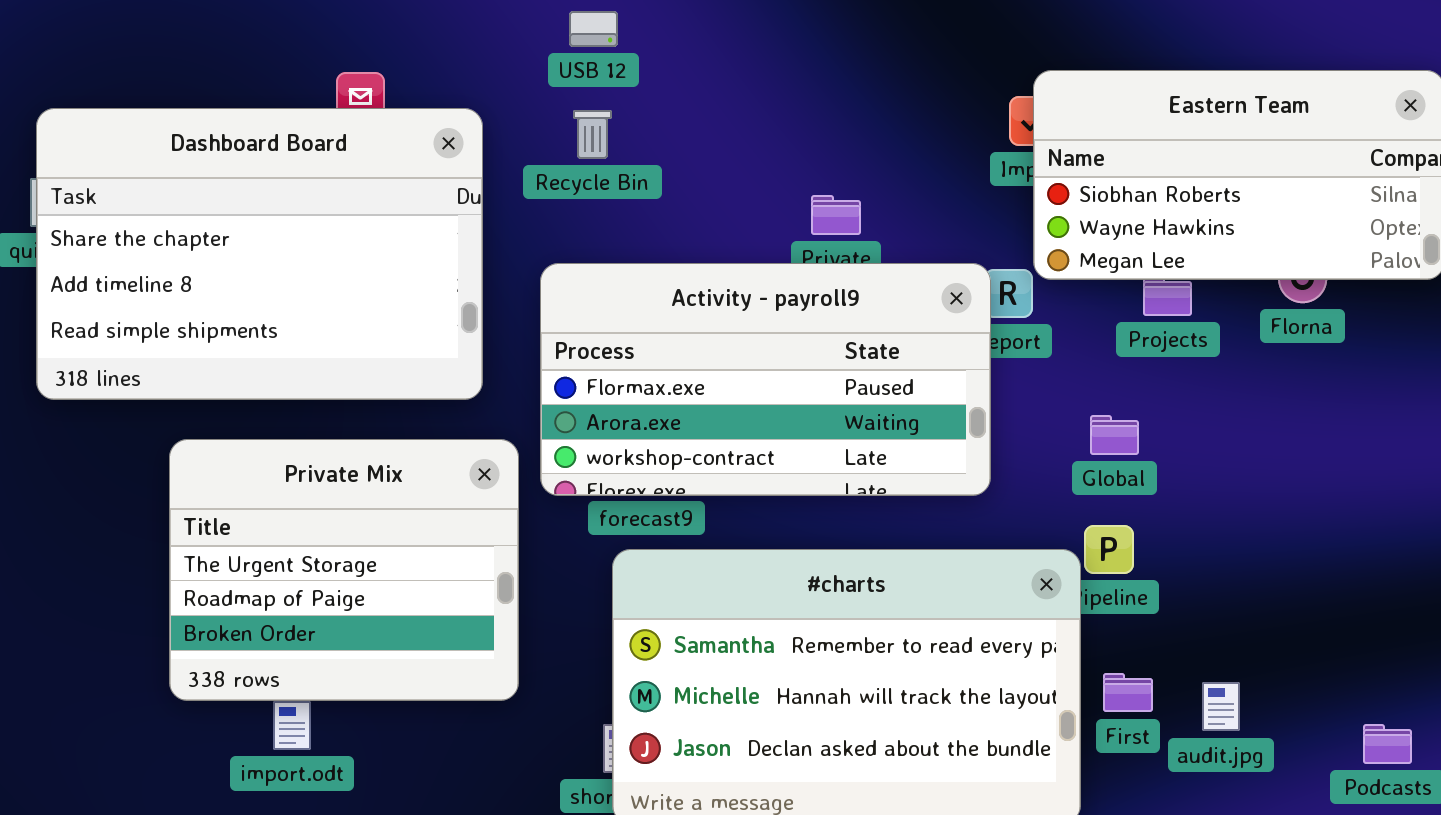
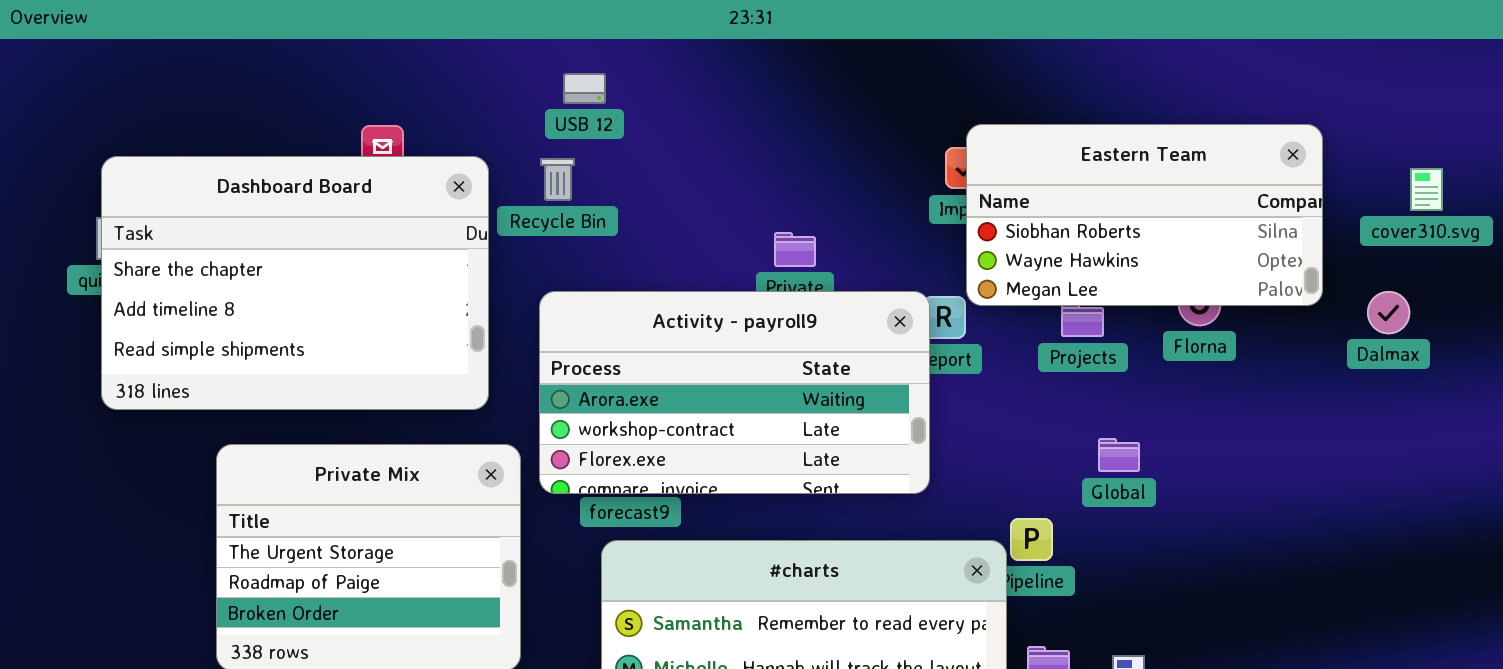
Recycle Bin: [573,110,612,159] -> [540,158,575,201], moved
Activity - payroll9: [540,263,991,496] -> [539,291,930,494], scrolled down 1 row
Global: [1090,415,1139,455] -> [1098,438,1140,472], moved

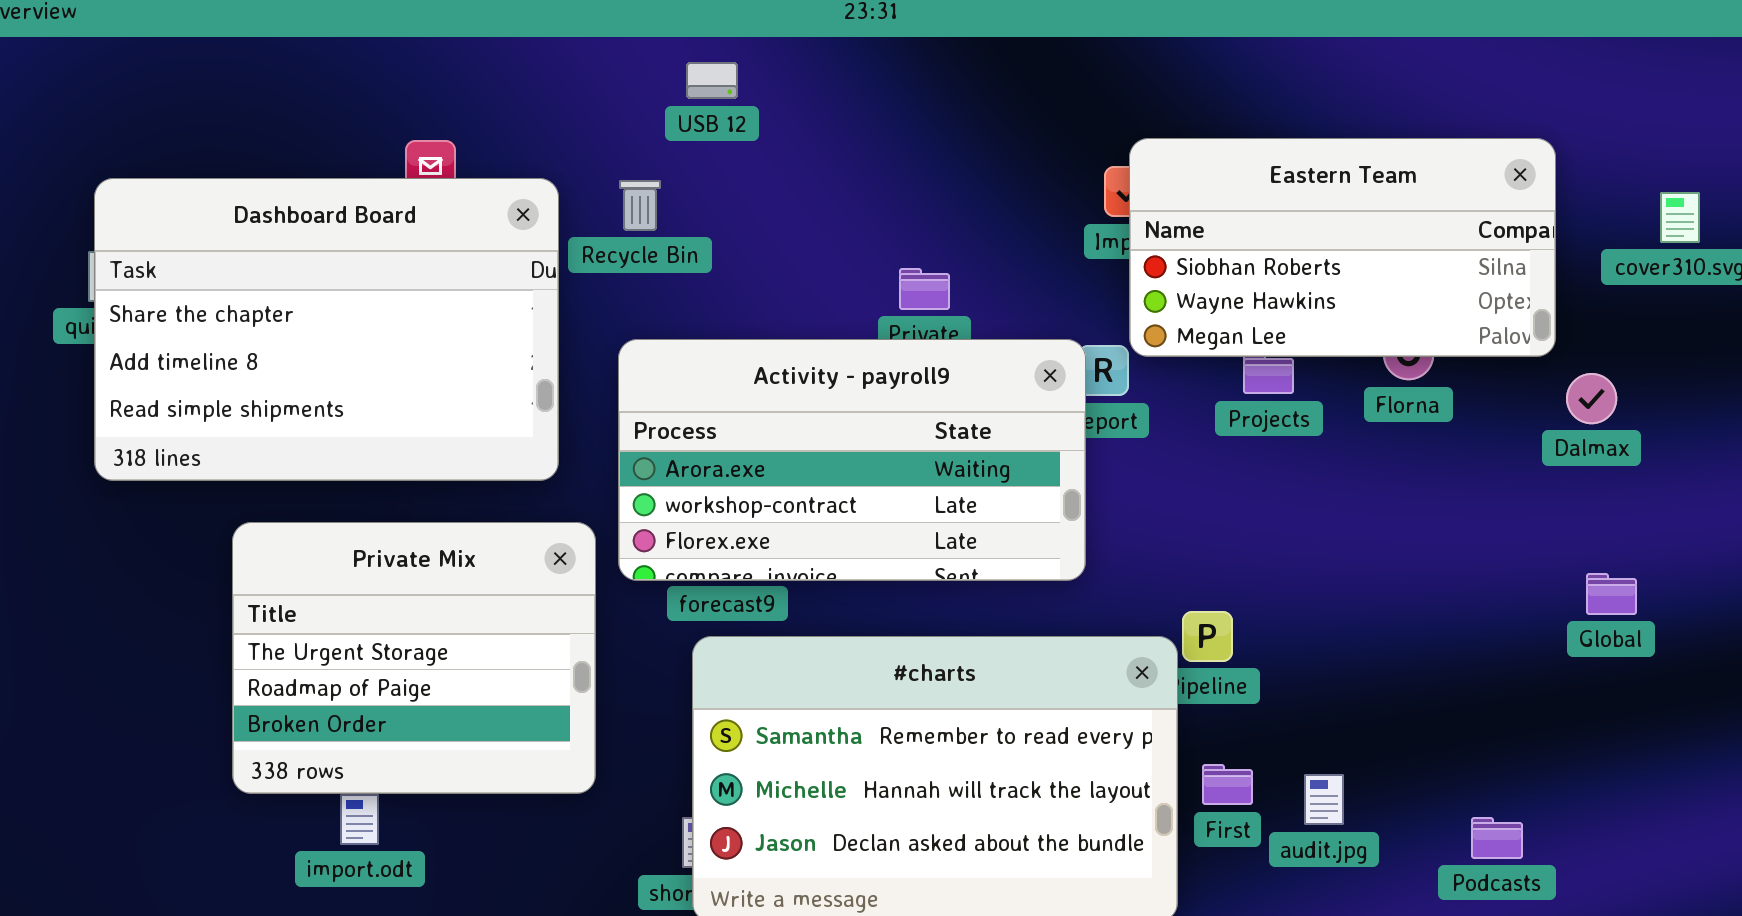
USB 12: [563,73,606,104] -> [686,62,738,99], moved
Dalmax: [1367,291,1410,334] -> [1566,373,1617,424], moved
Global: [1098,438,1140,472] -> [1586,573,1637,615], moved

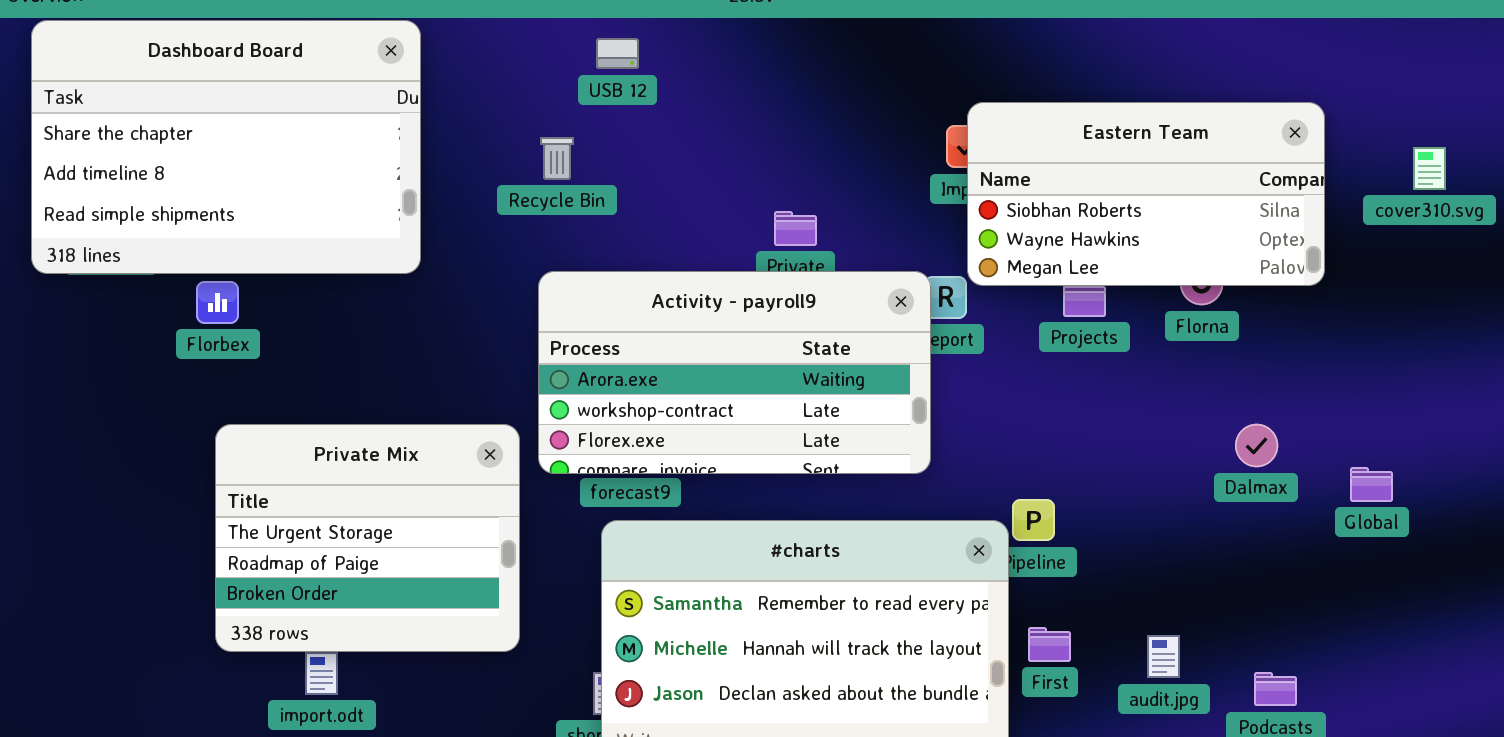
Dashboard Board: [94,178,559,481] -> [31,20,421,274], moved
Dalmax: [1566,373,1617,424] -> [1235,424,1278,467], moved
audit.jpg: [1304,774,1344,825] -> [1147,635,1180,678], moved

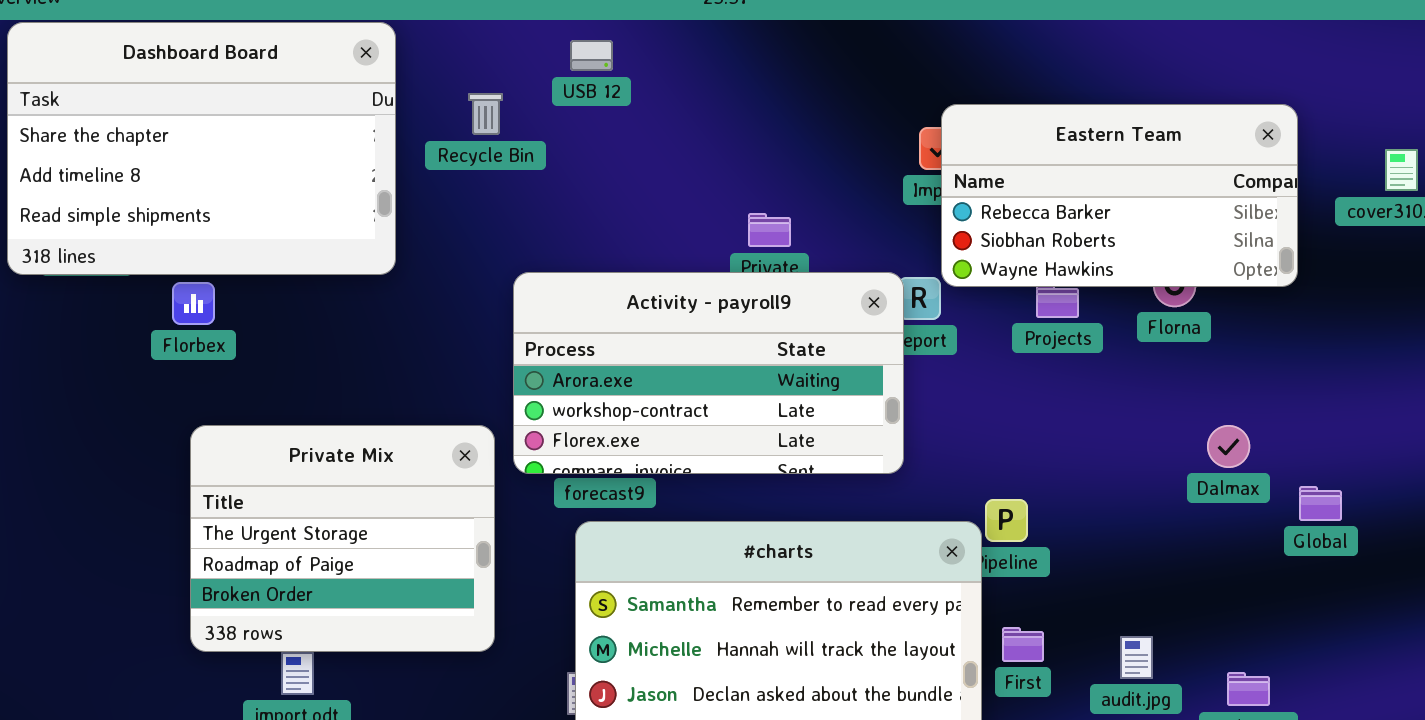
Eastern Team: [967,102,1325,286] -> [941,104,1298,287], scrolled up 1 row
Recycle Bin: [540,137,574,180] -> [468,93,503,135], moved
Global: [1350,467,1393,502] -> [1299,486,1342,521], moved

